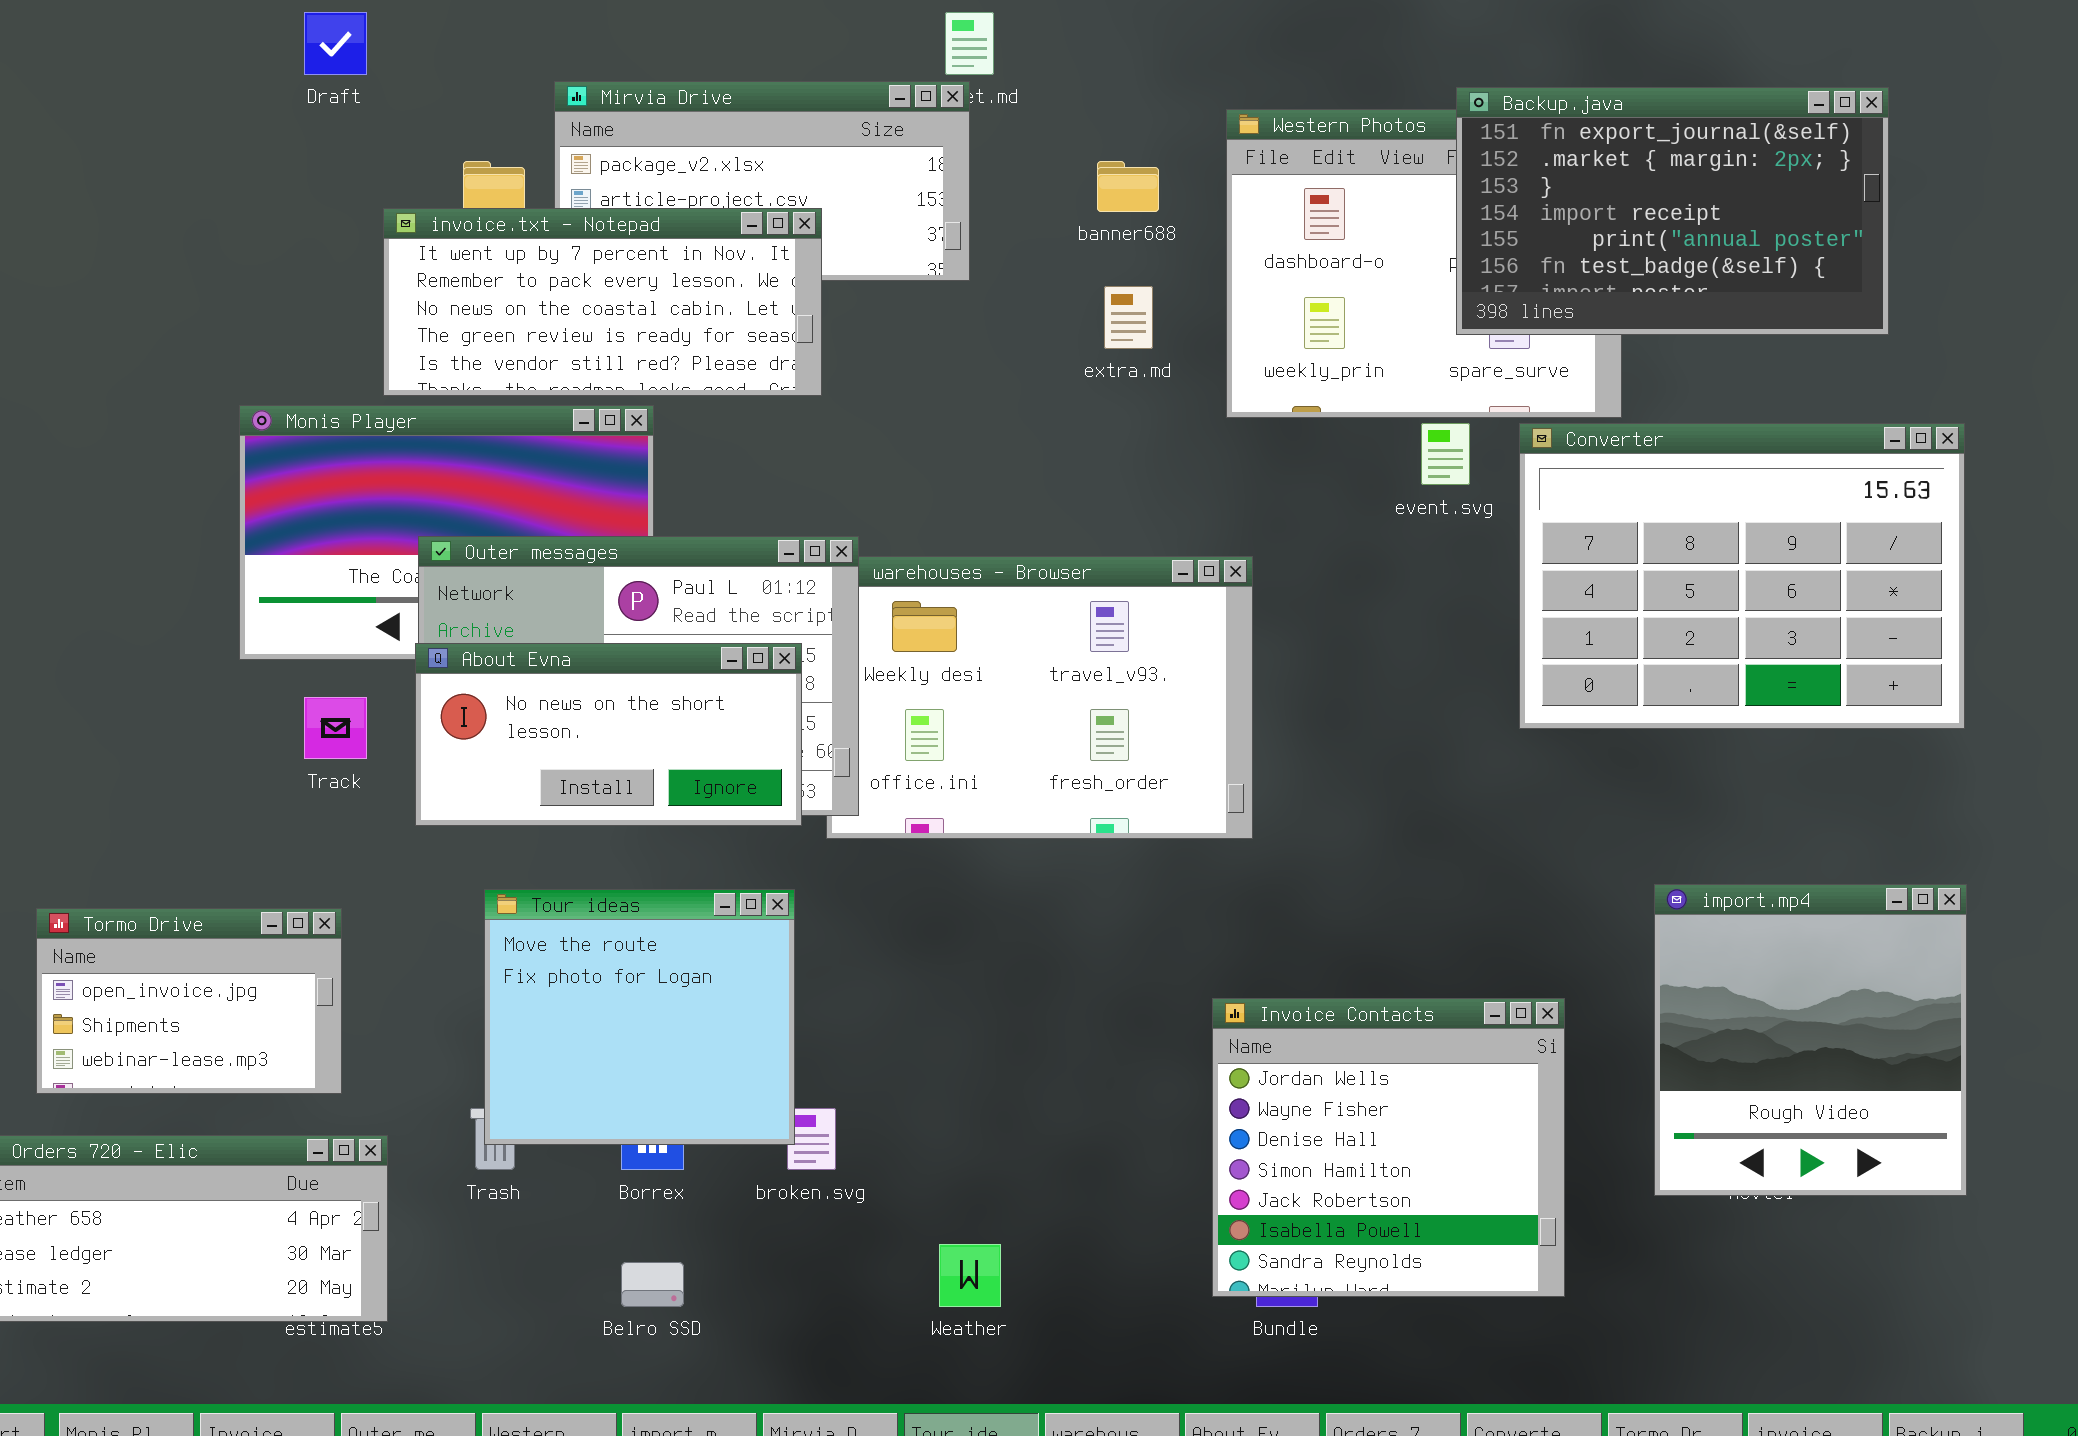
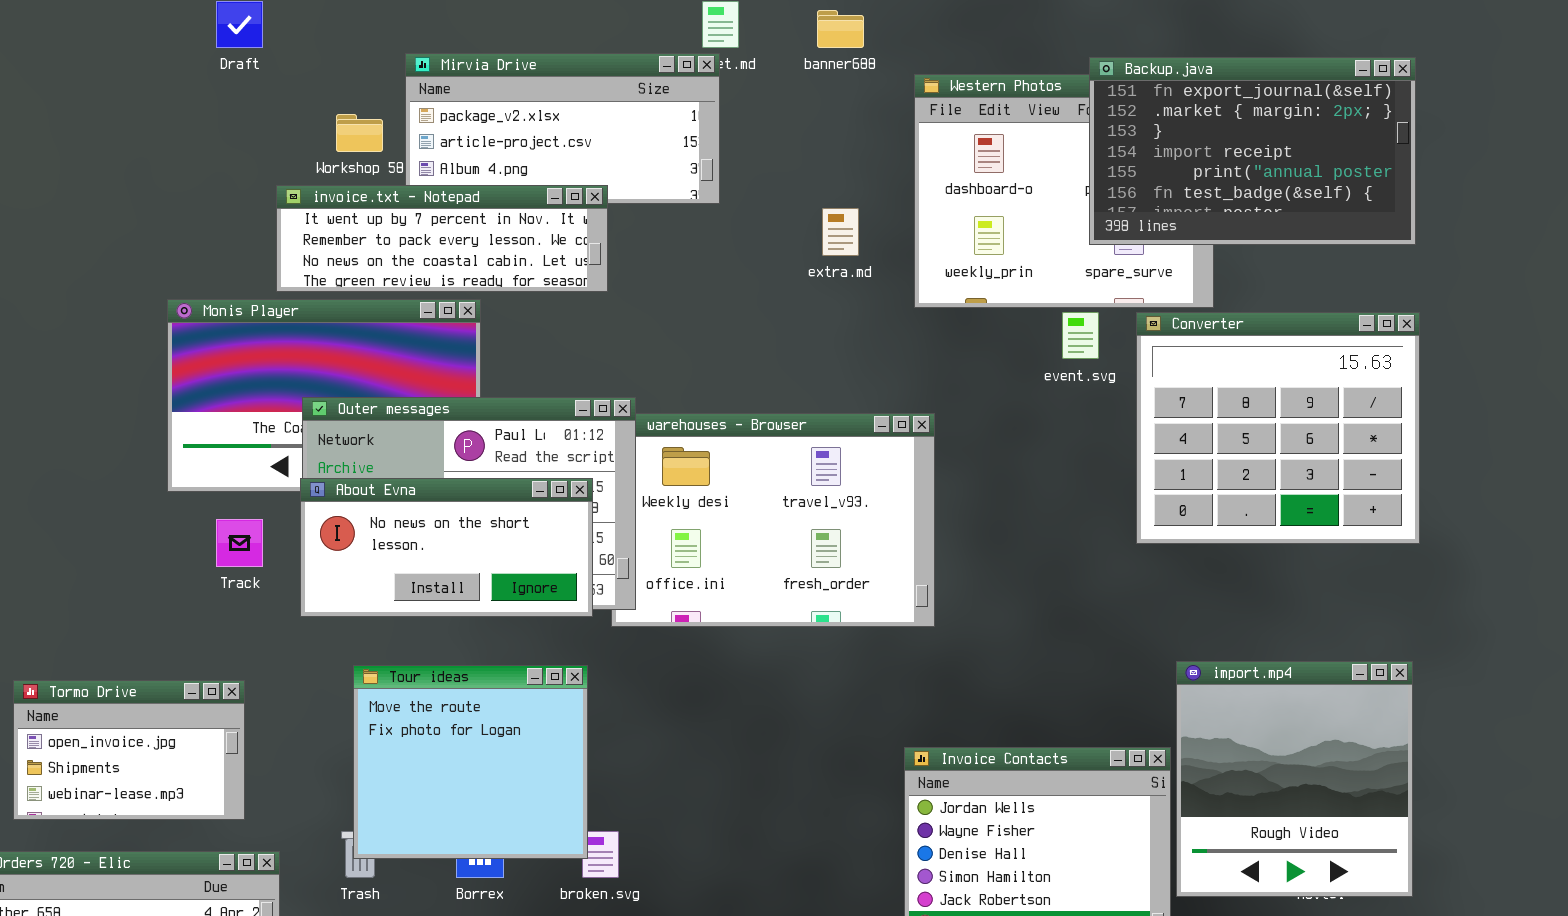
banner688: [1097,161,1159,212] -> [817,10,864,48], moved
invoice.txt - Notepad: [383,208,822,396] -> [276,185,608,292], resized
Converter: [1519,423,1965,729] -> [1136,312,1420,544], resized
import.mp4: [1654,884,1967,1196] -> [1176,661,1413,897], moved

